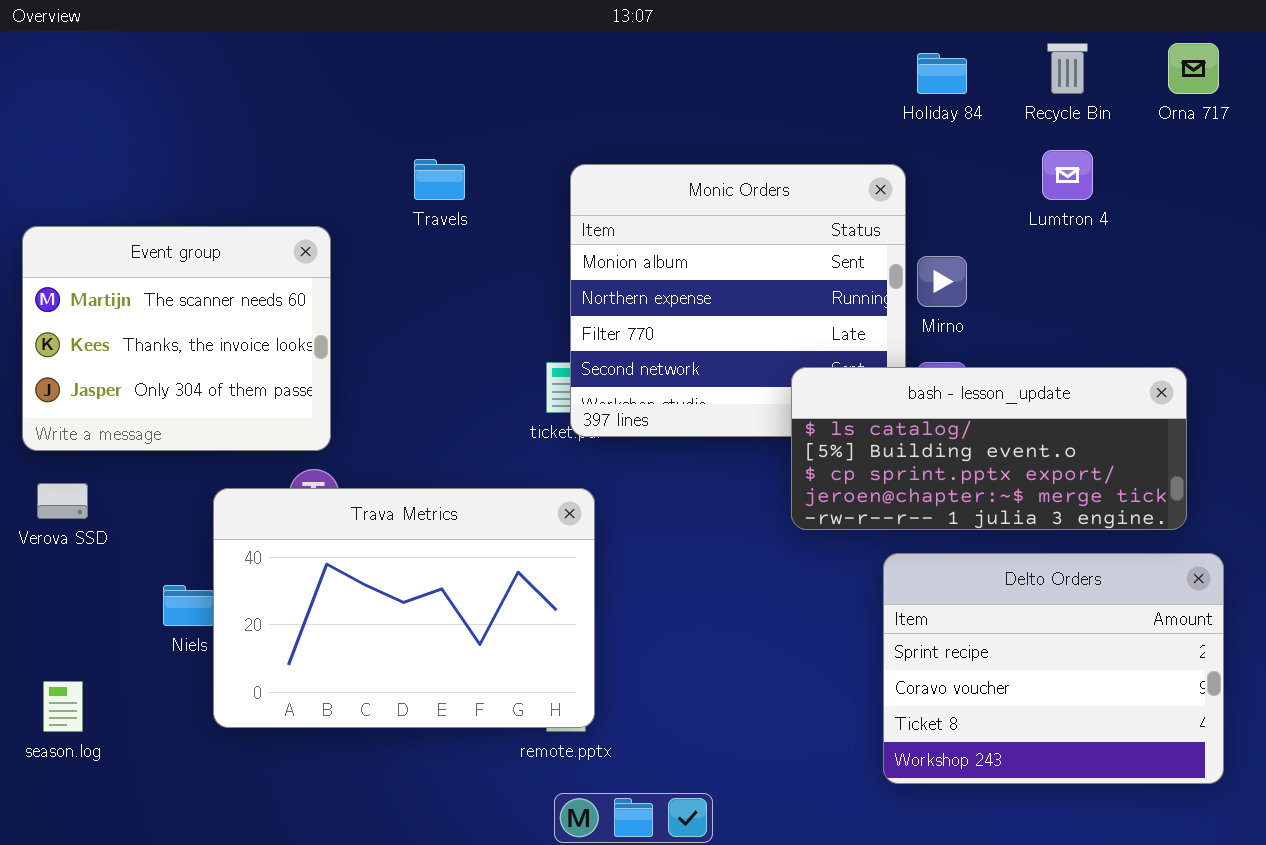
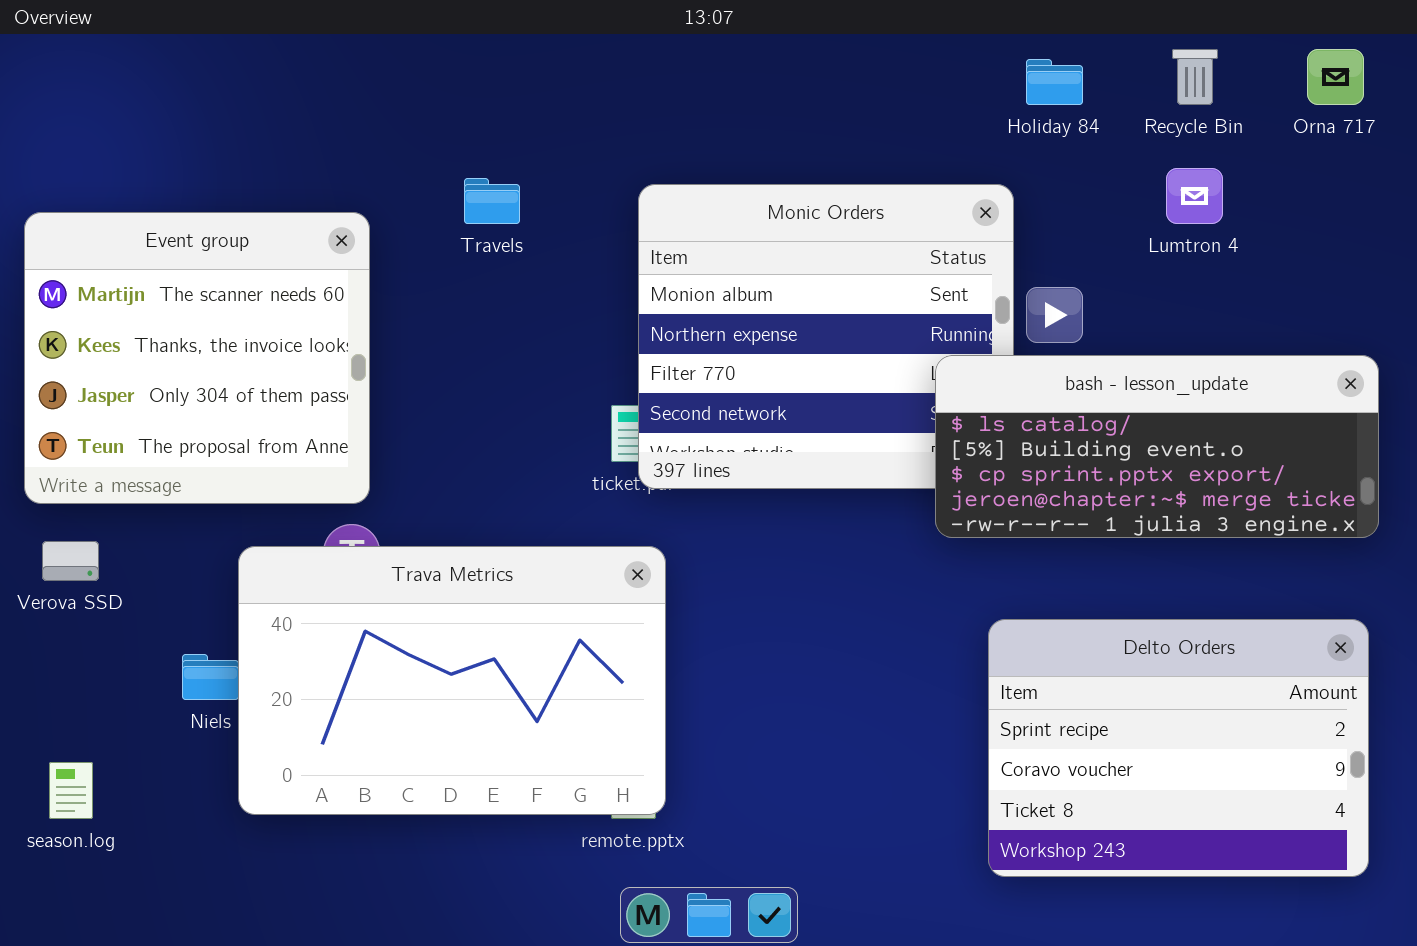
Event group: [22,226,331,451] -> [24,212,370,504], resized
bash - lesson_update: [791,367,1187,530] -> [935,355,1379,538], moved

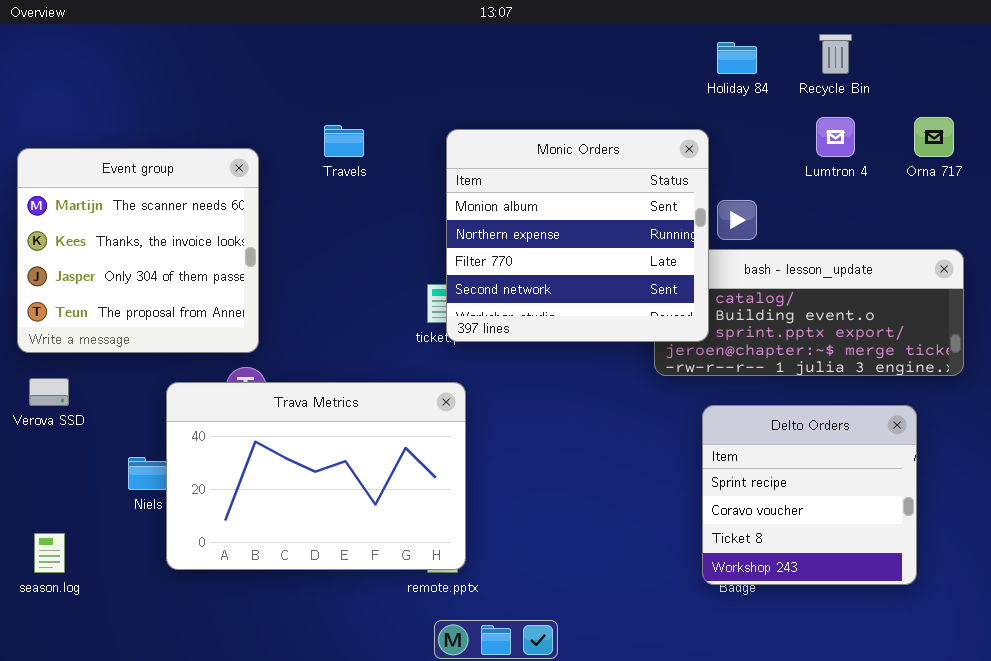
Orna 717: [1307,49,1364,105] -> [914,117,954,157], moved
Monic Orders: [638,184,1014,489] -> [446,129,709,342], raised
Delto Orders: [988,619,1369,877] -> [702,405,917,585], moved, resized

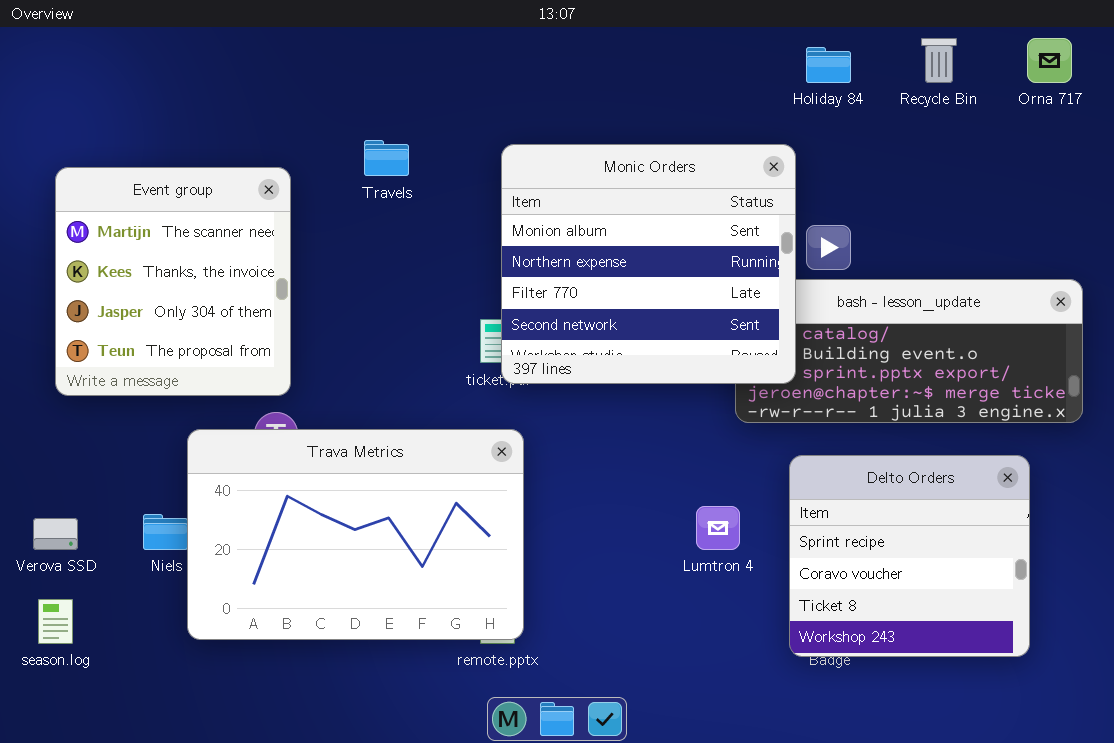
Lumtron 4: [816,117,855,157] -> [696,506,740,550], moved
Orna 717: [914,117,954,157] -> [1027,38,1072,83], moved
Event group: [17,148,259,353] -> [55,167,291,396], resized
Verova SSD: [29,378,69,406] -> [33,518,78,550], moved

